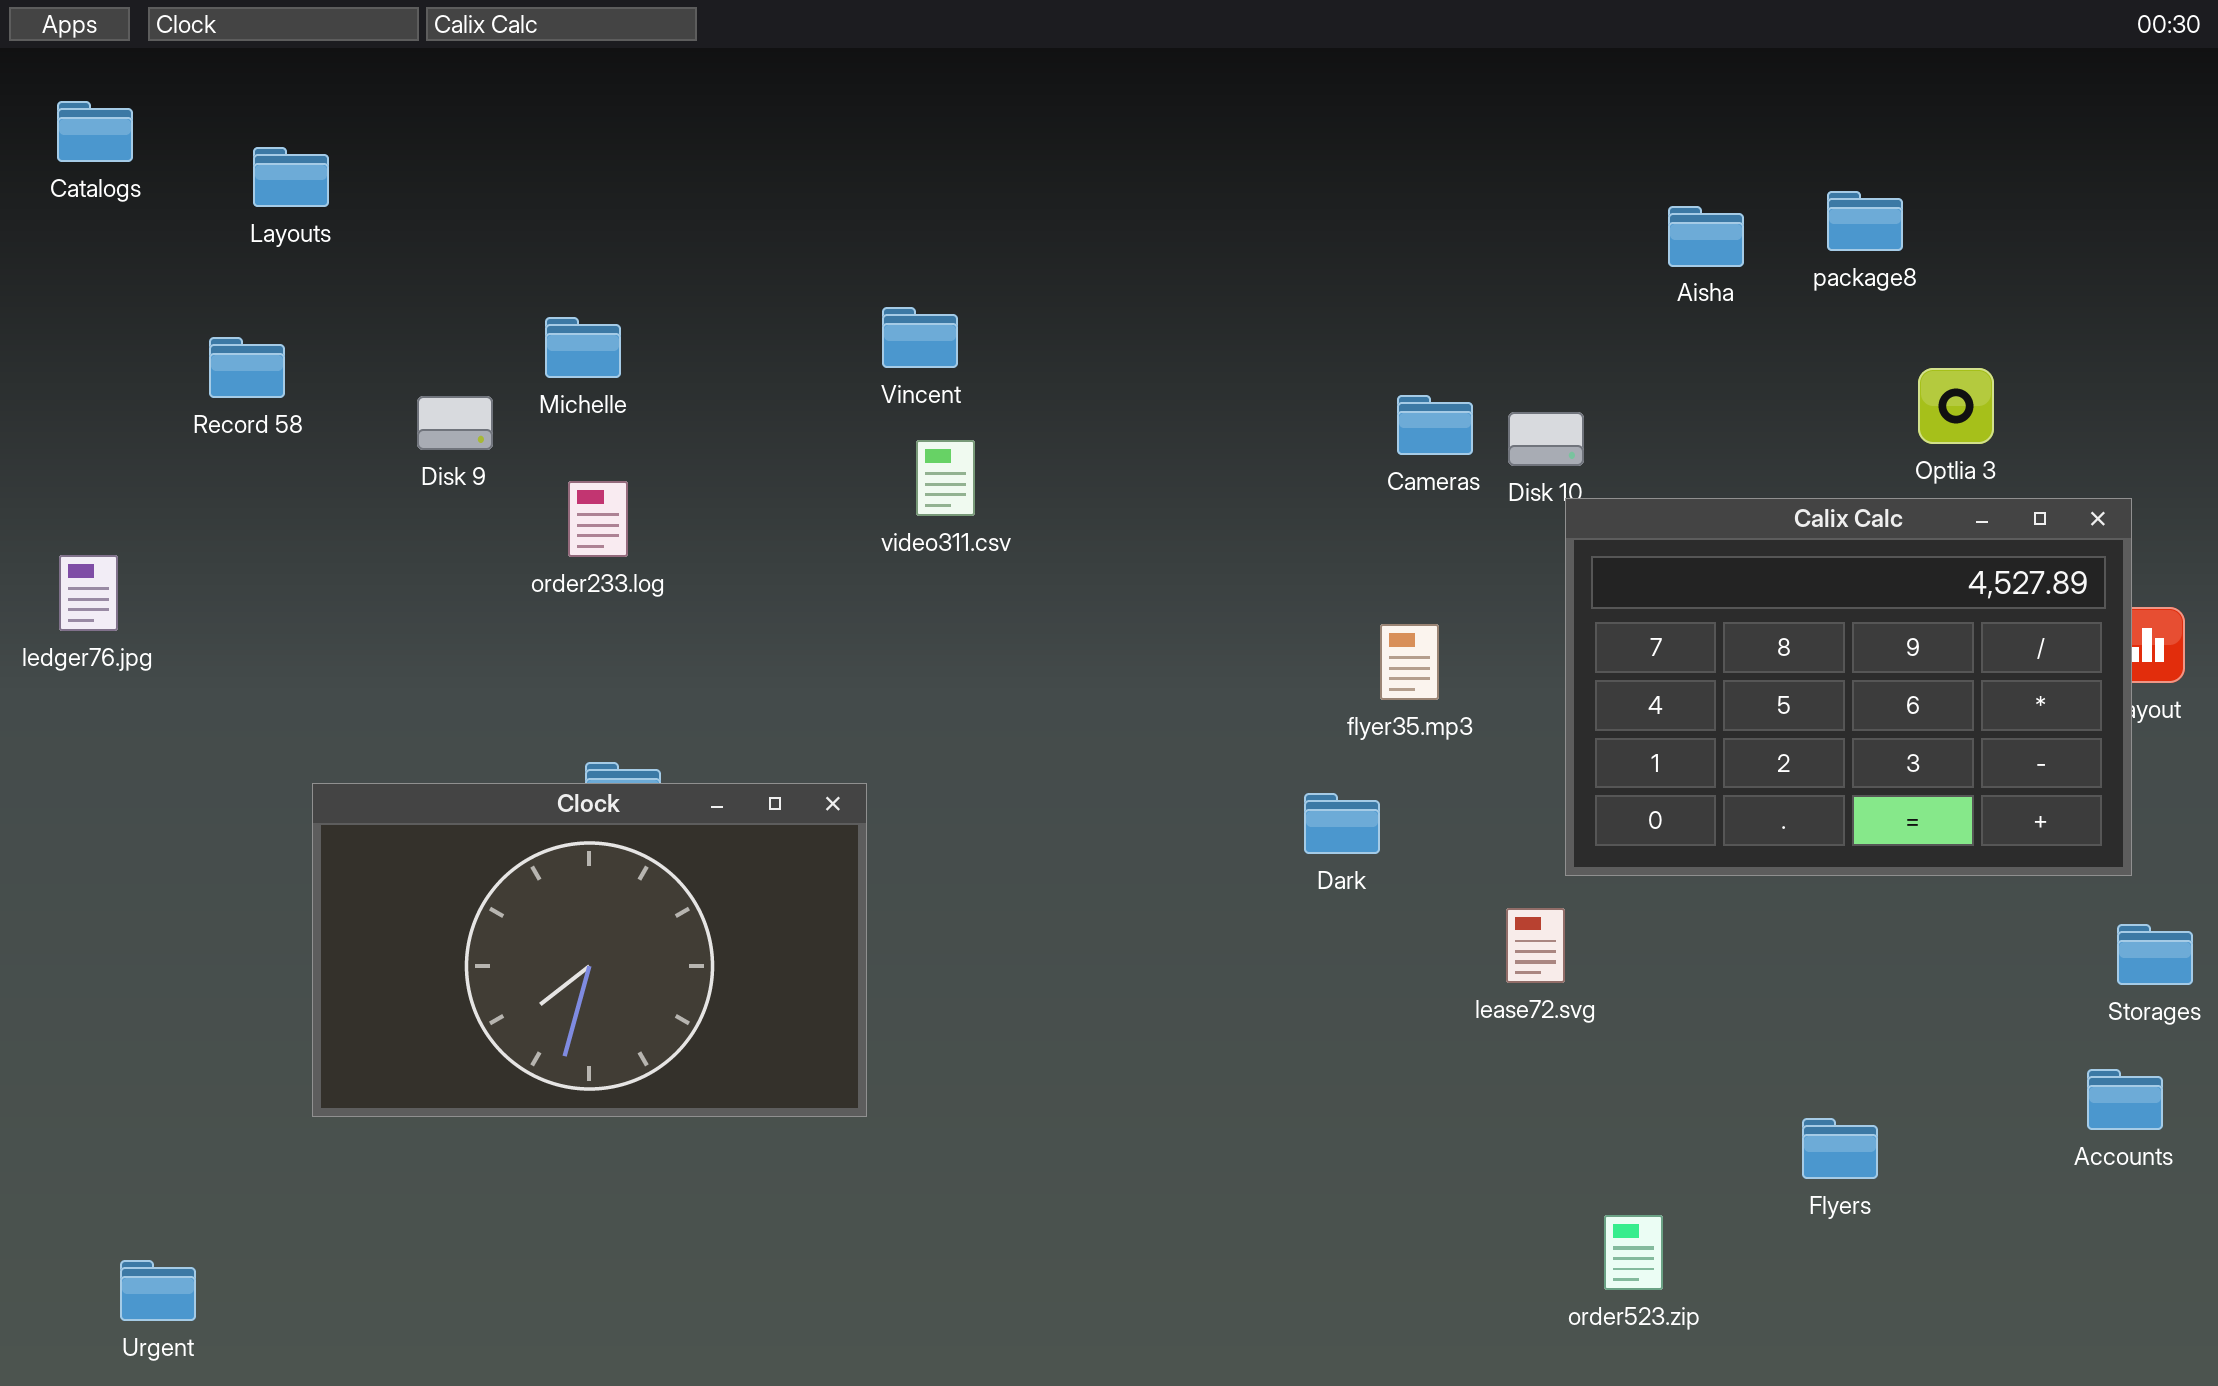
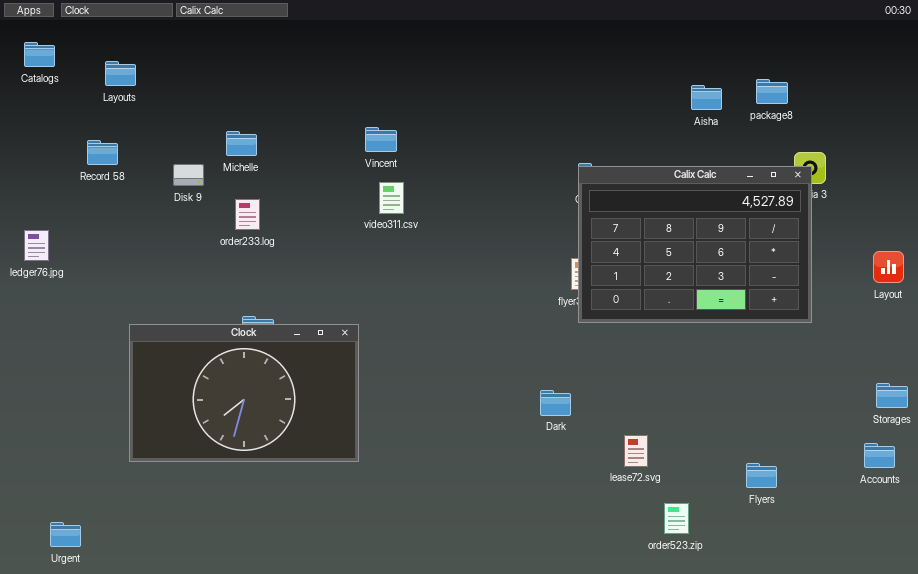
Calix Calc: [1565,498,2132,876] -> [578,166,812,323], moved
Dark: [1304,793,1380,854] -> [540,390,571,416], moved
lease72.svg: [1506,908,1565,983] -> [624,435,648,467], moved

